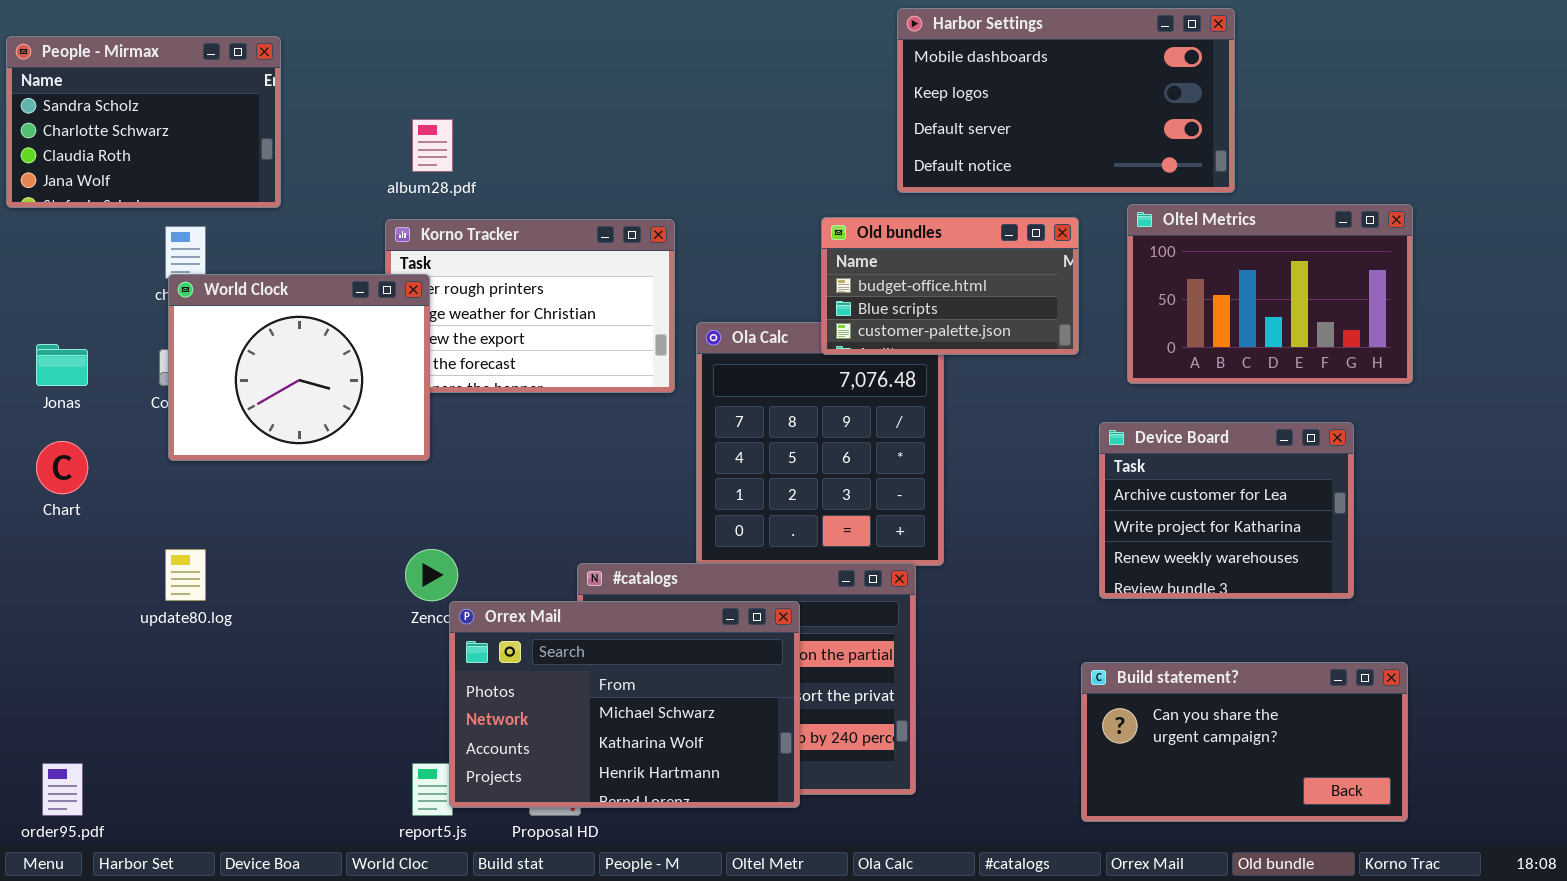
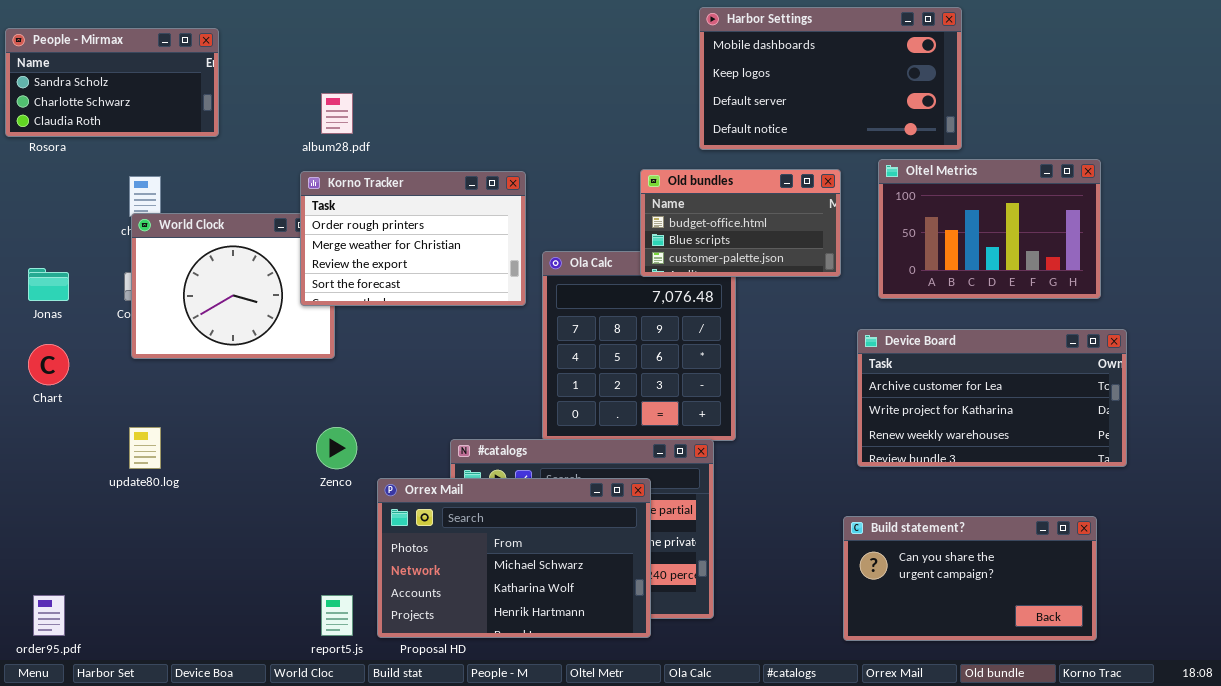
People - Mirmax: [6,36,281,208] -> [5,28,219,137], resized
Korno Tracker: [385,219,675,393] -> [300,171,526,306], raised
Device Board: [1099,422,1354,599] -> [857,329,1127,467], resized
Orrex Mail: [449,601,800,808] -> [377,478,651,638], moved

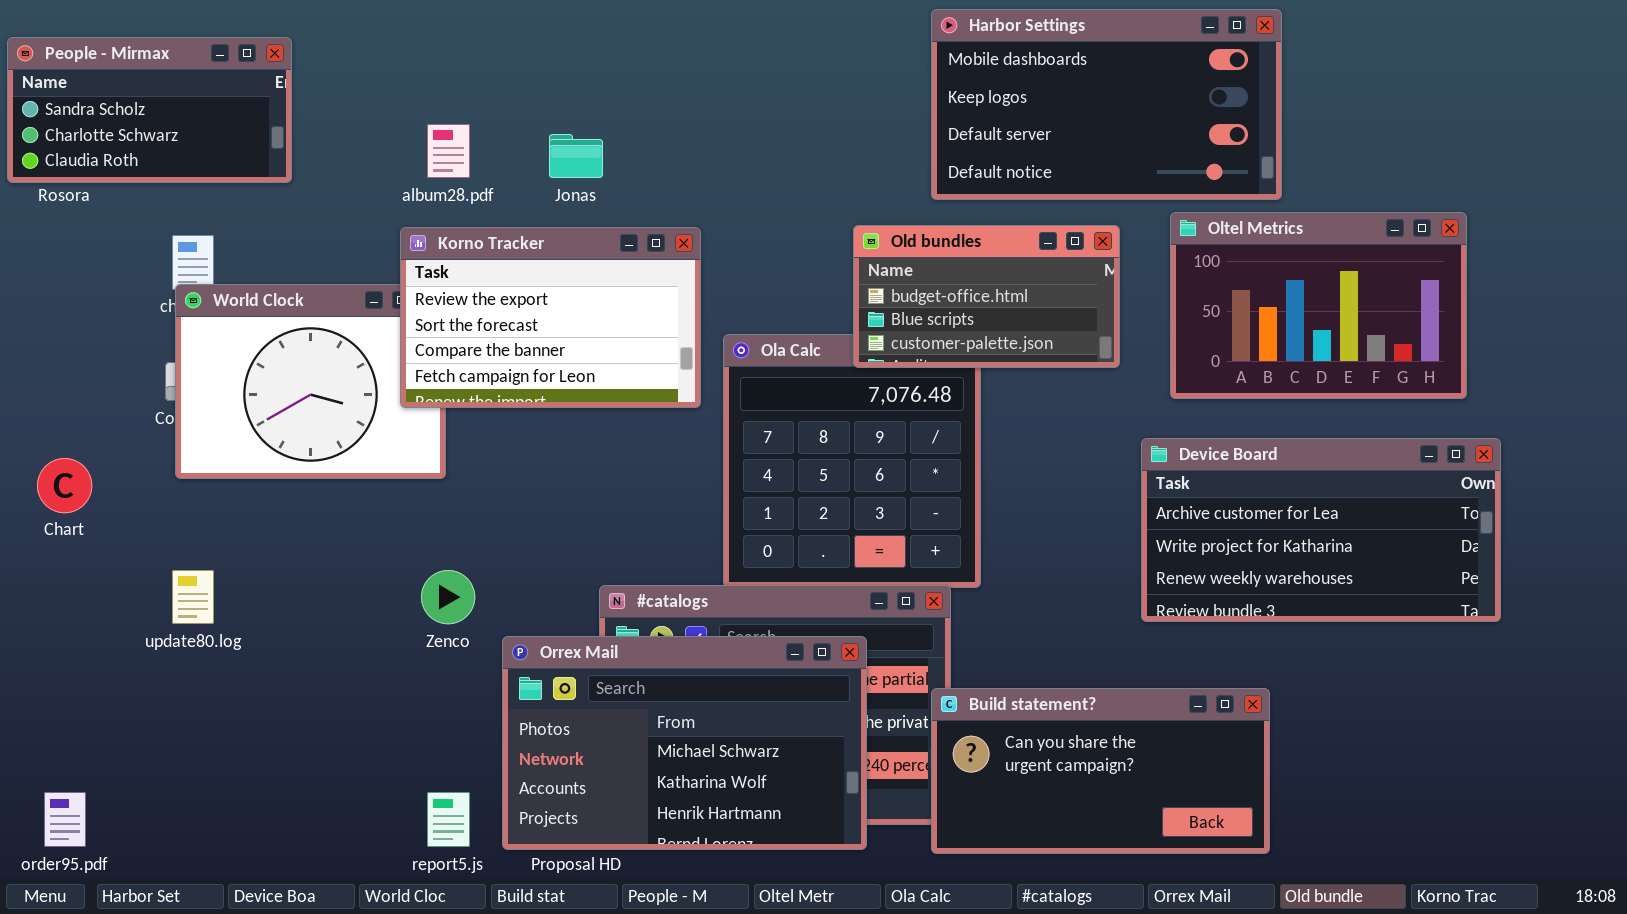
Korno Tracker: [300,171,526,306] -> [400,227,701,408], scrolled down 2 rows
Jonas: [28,268,69,301] -> [549,134,603,178], moved
Build statement?: [843,516,1097,641] -> [931,688,1270,854], moved

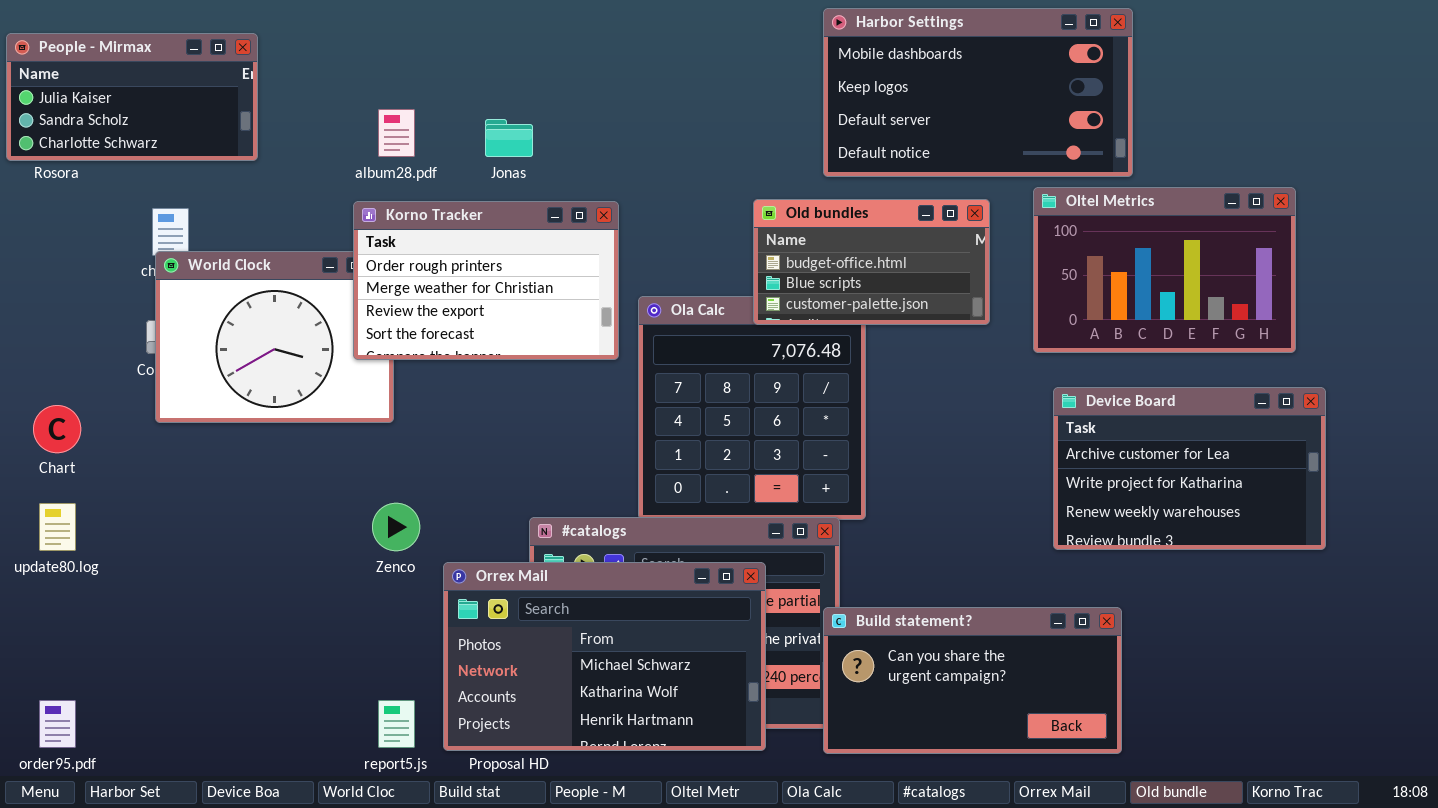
People - Mirmax: [7,37,292,183] -> [6,33,258,161], scrolled up 1 row
Korno Tracker: [400,227,701,408] -> [353,201,619,360], scrolled up 2 rows
Device Board: [1141,438,1501,622] -> [1053,387,1326,550], resized
update80.log: [172,570,214,624] -> [39,503,76,551], moved

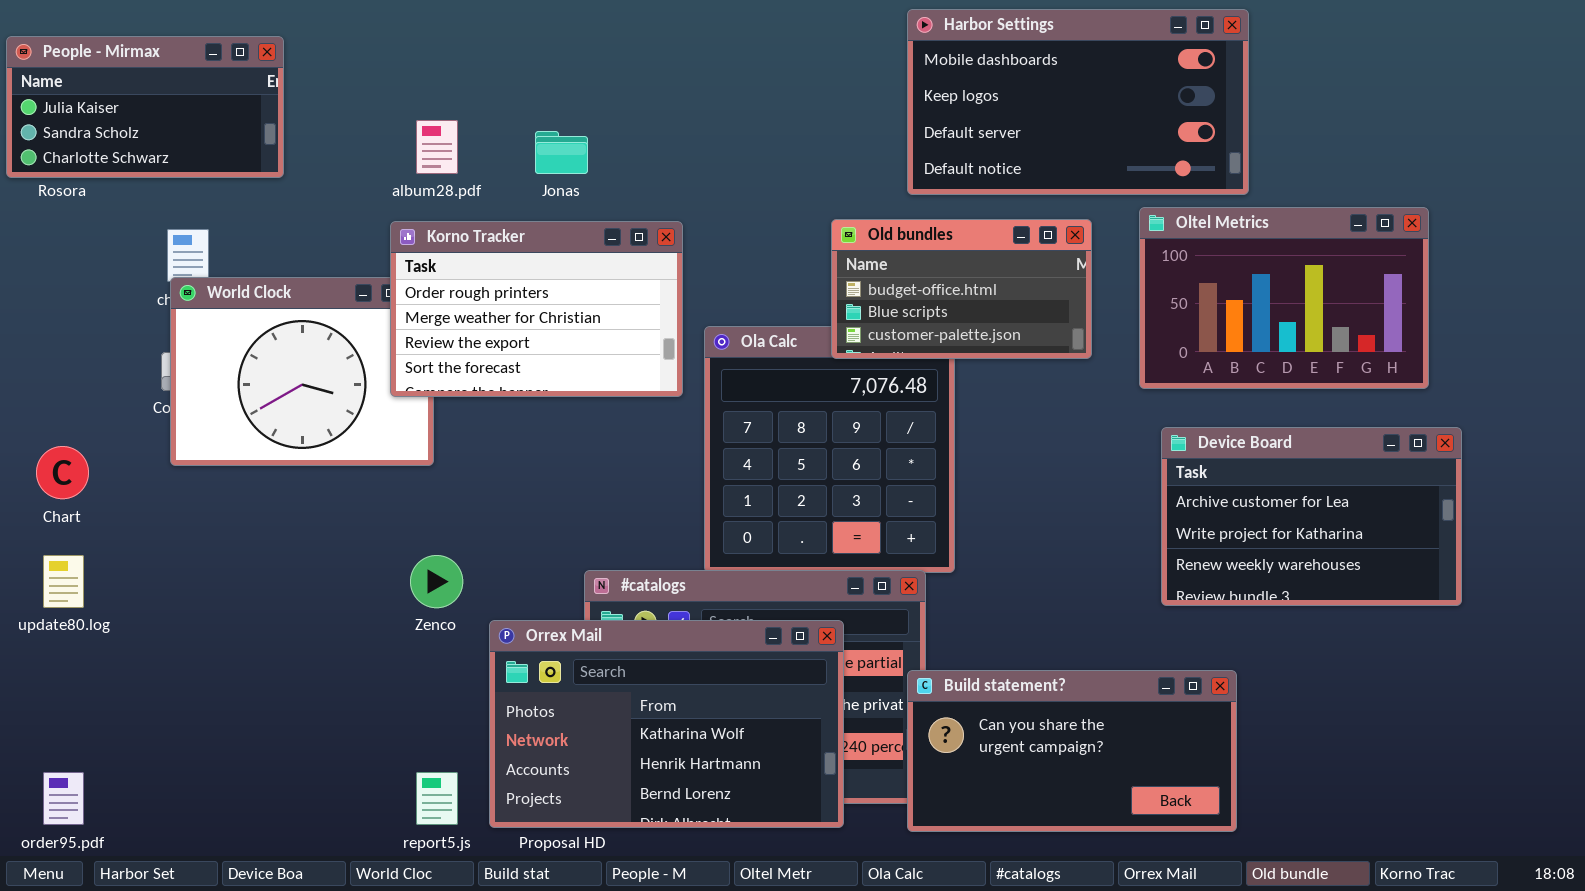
Orrex Mail: [443,562,766,751] -> [489,620,844,828], scrolled down 1 row

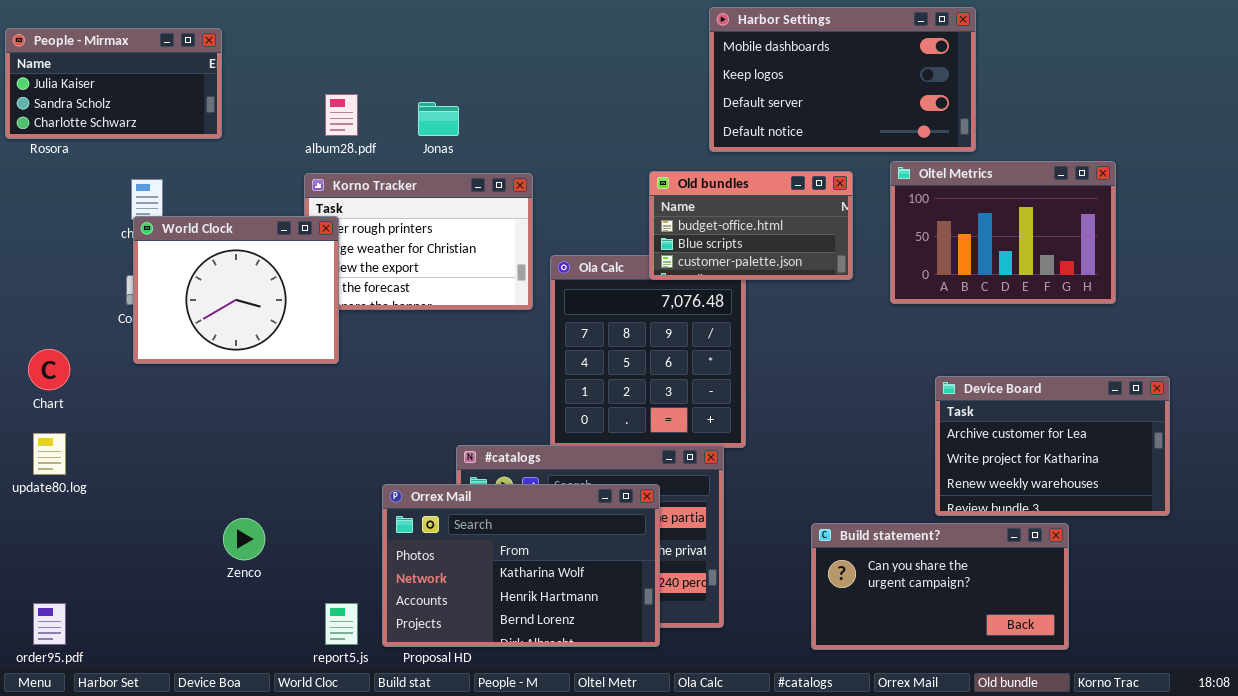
World Clock: [170,277,434,466] -> [133,216,339,364], raised
Device Board: [1161,427,1462,606] -> [935,376,1170,516], moved
Zenco: [410,555,463,608] -> [223,518,265,560], moved
Build statement?: [907,670,1237,832] -> [811,523,1069,650], moved

